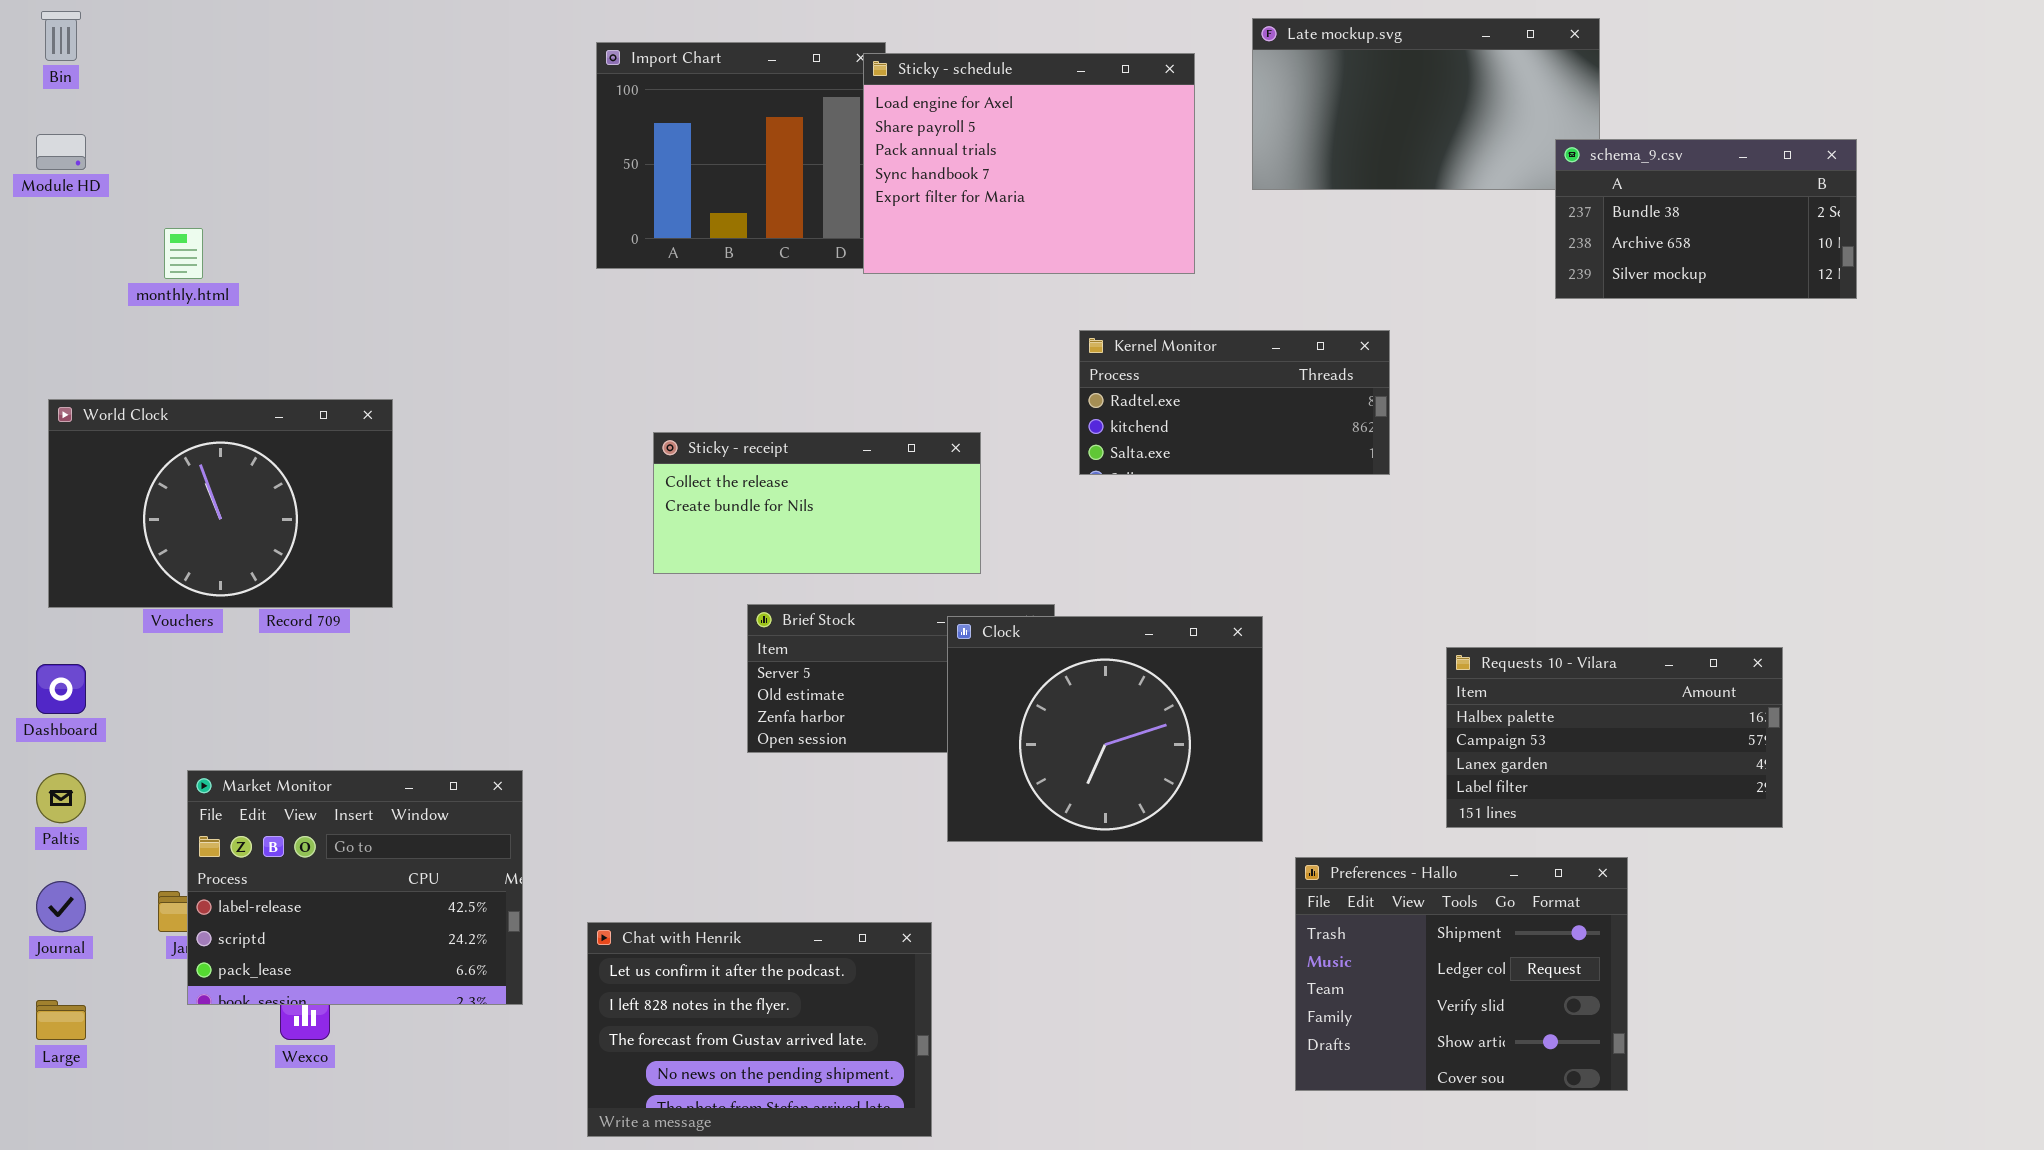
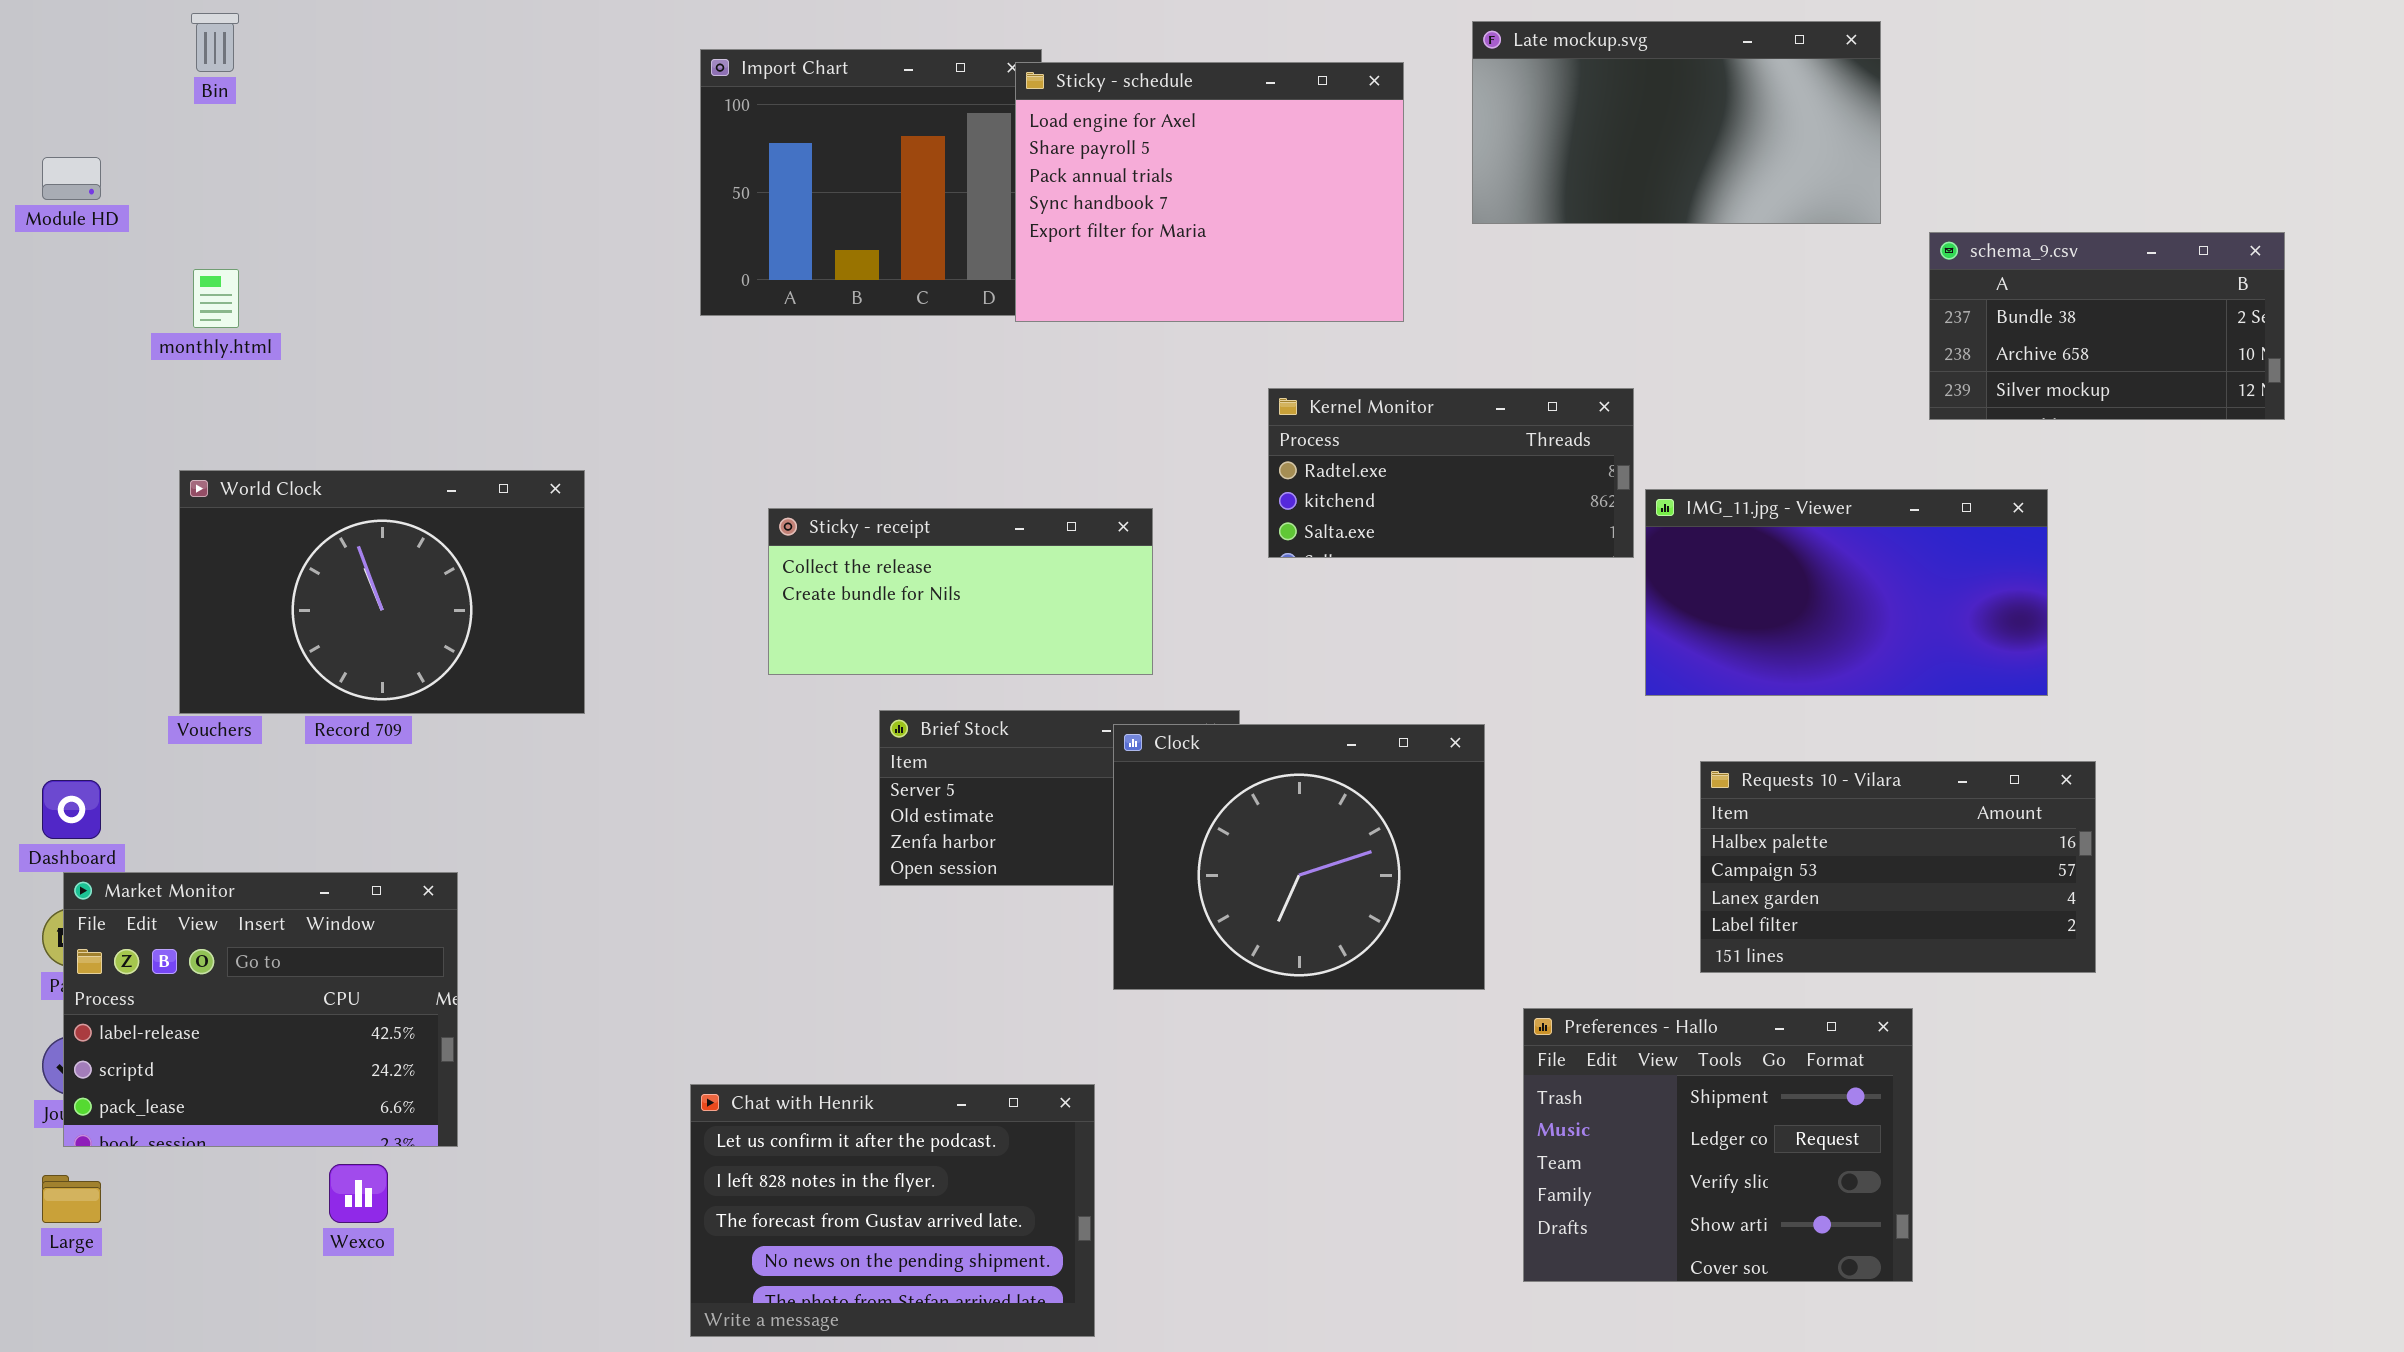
Bin: [41,11,81,61] -> [191,13,239,72], moved
schema_9.csv: [1555,139,1857,299] -> [1929,232,2285,420], moved
World Clock: [48,399,393,608] -> [179,470,585,714], moved
IMG_11.jpg - Viewer: none -> [1645,489,2048,696], opened
Market Monitor: [187,770,523,1005] -> [63,872,458,1147], moved

